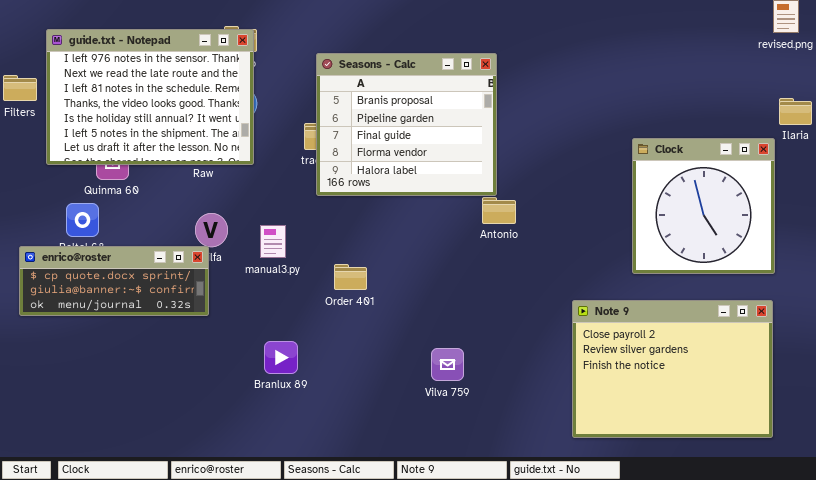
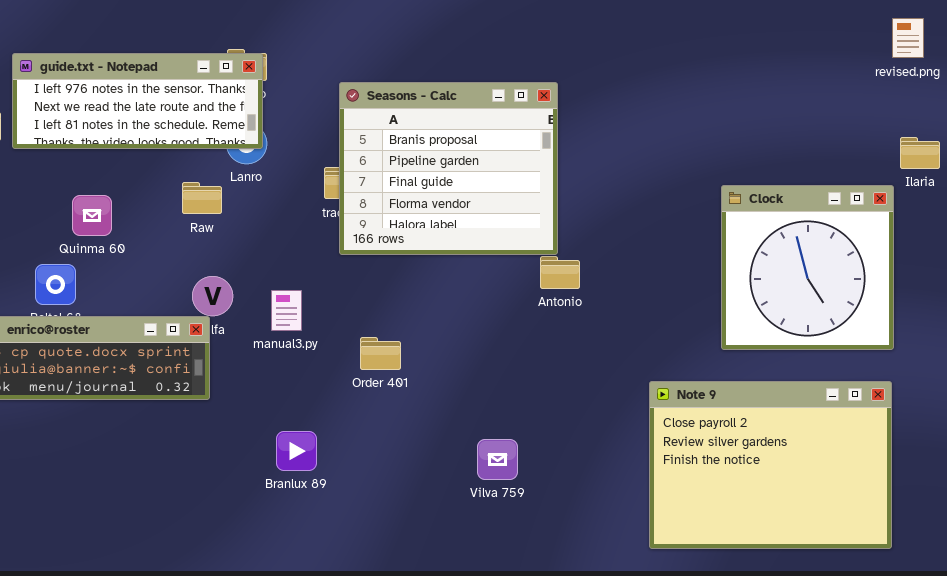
guide.txt - Notepad: [46,29,254,165] -> [12,53,263,149], resized

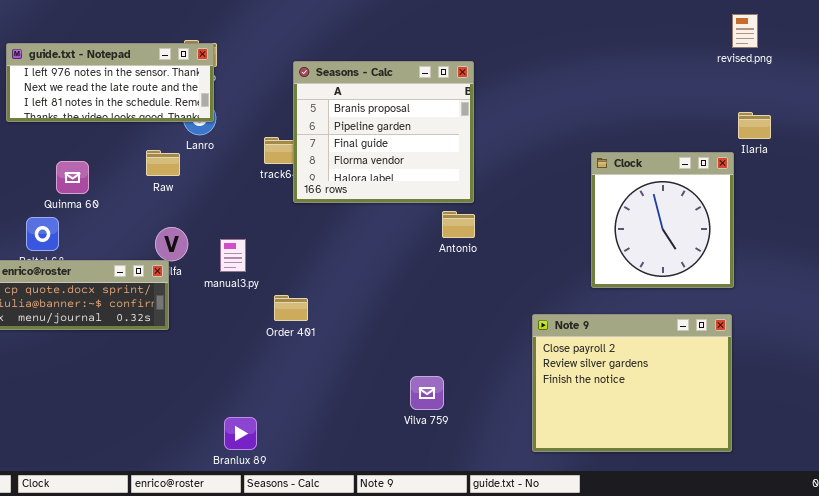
Seasons - Calc: [339,82,558,255] -> [293,61,474,203], moved
Order 401: [360,337,401,370] -> [274,295,308,321], moved
Branlux 89: [276,431,317,471] -> [224,417,257,450], moved
Vilva 759: [477,439,518,480] -> [410,376,444,410], moved

